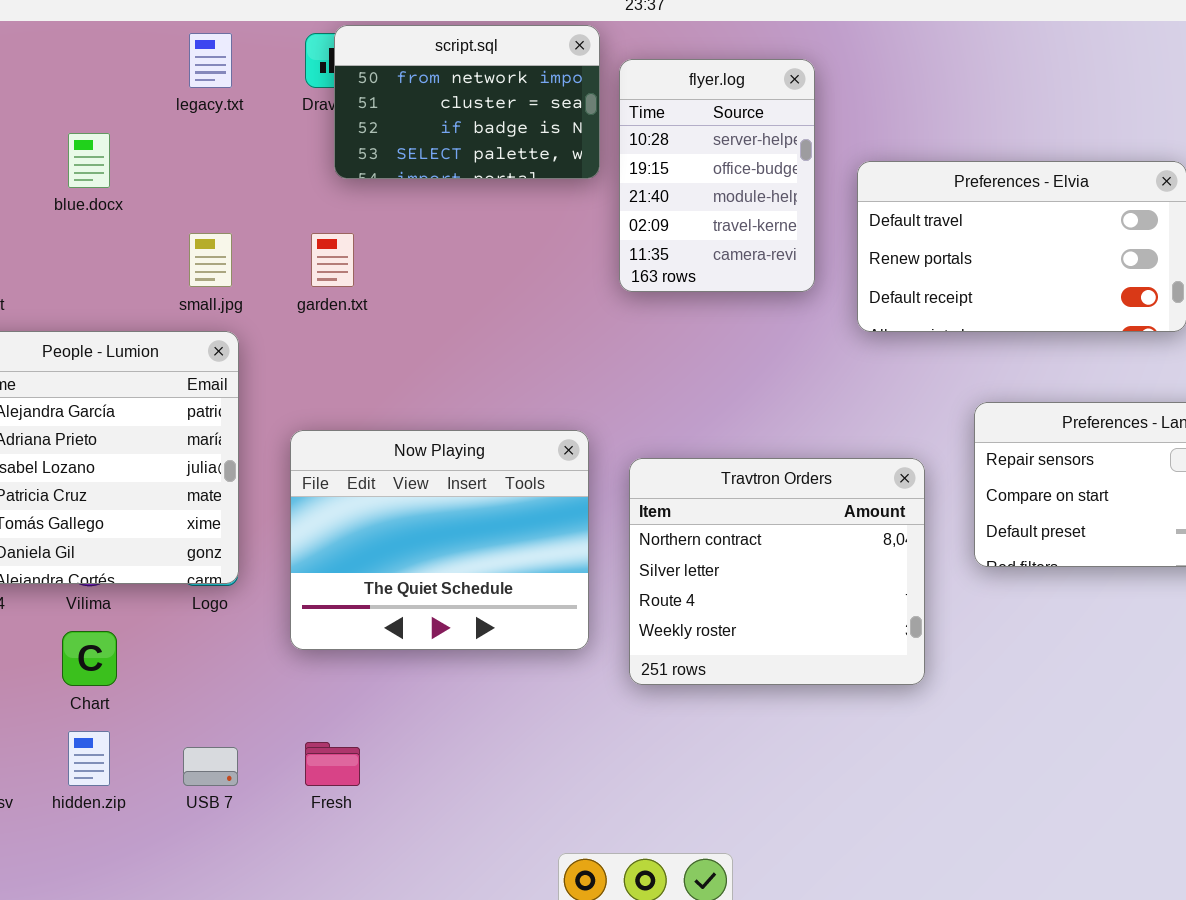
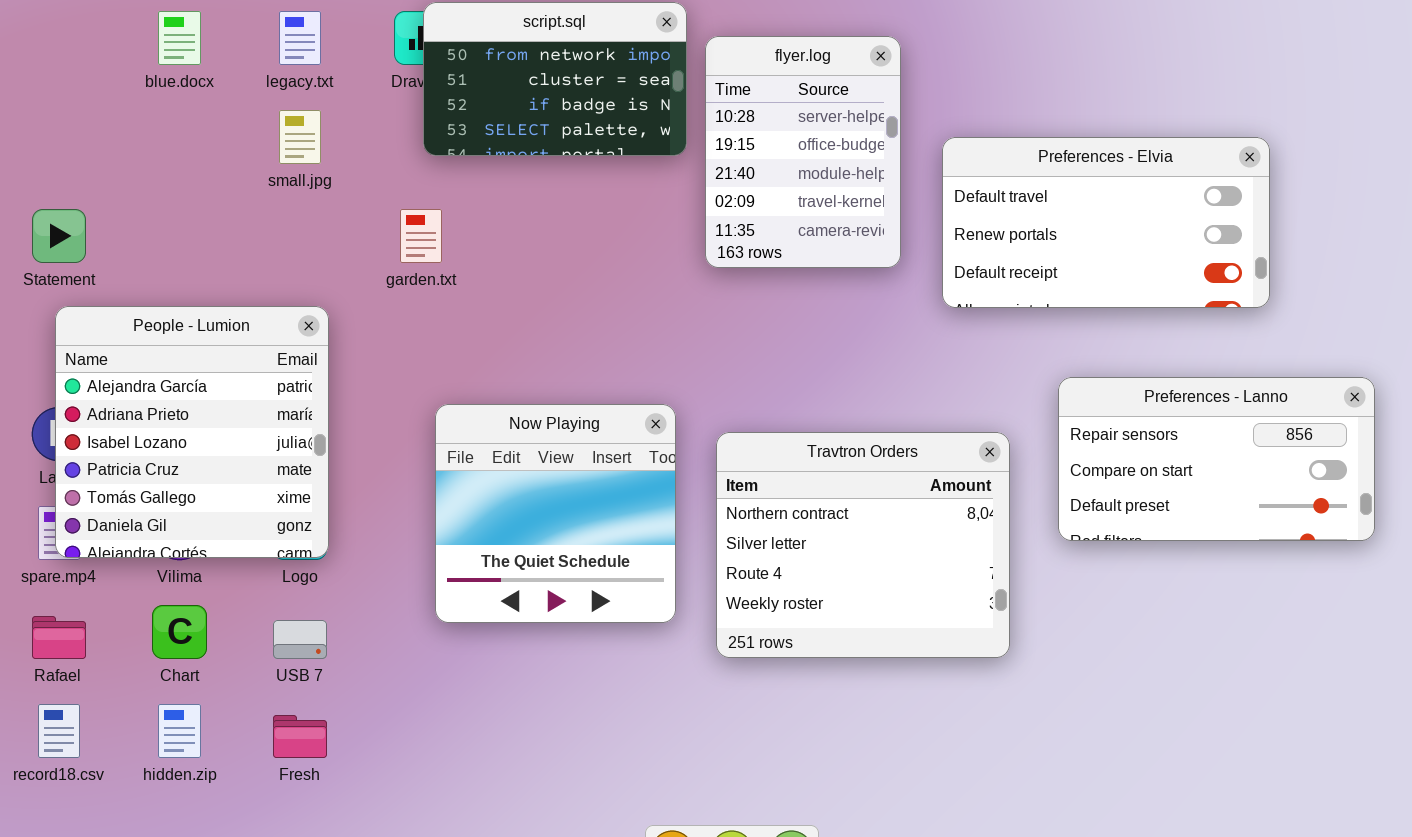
blue.docx: [68,133,110,188] -> [158,11,201,65], moved
small.jpg: [189,233,232,287] -> [279,110,321,164], moved
Now Playing: [290,430,589,650] -> [435,404,676,623], resized
Fresh: [305,742,360,786] -> [273,715,327,758], moved
USB 7: [183,747,238,786] -> [273,620,327,659], moved

